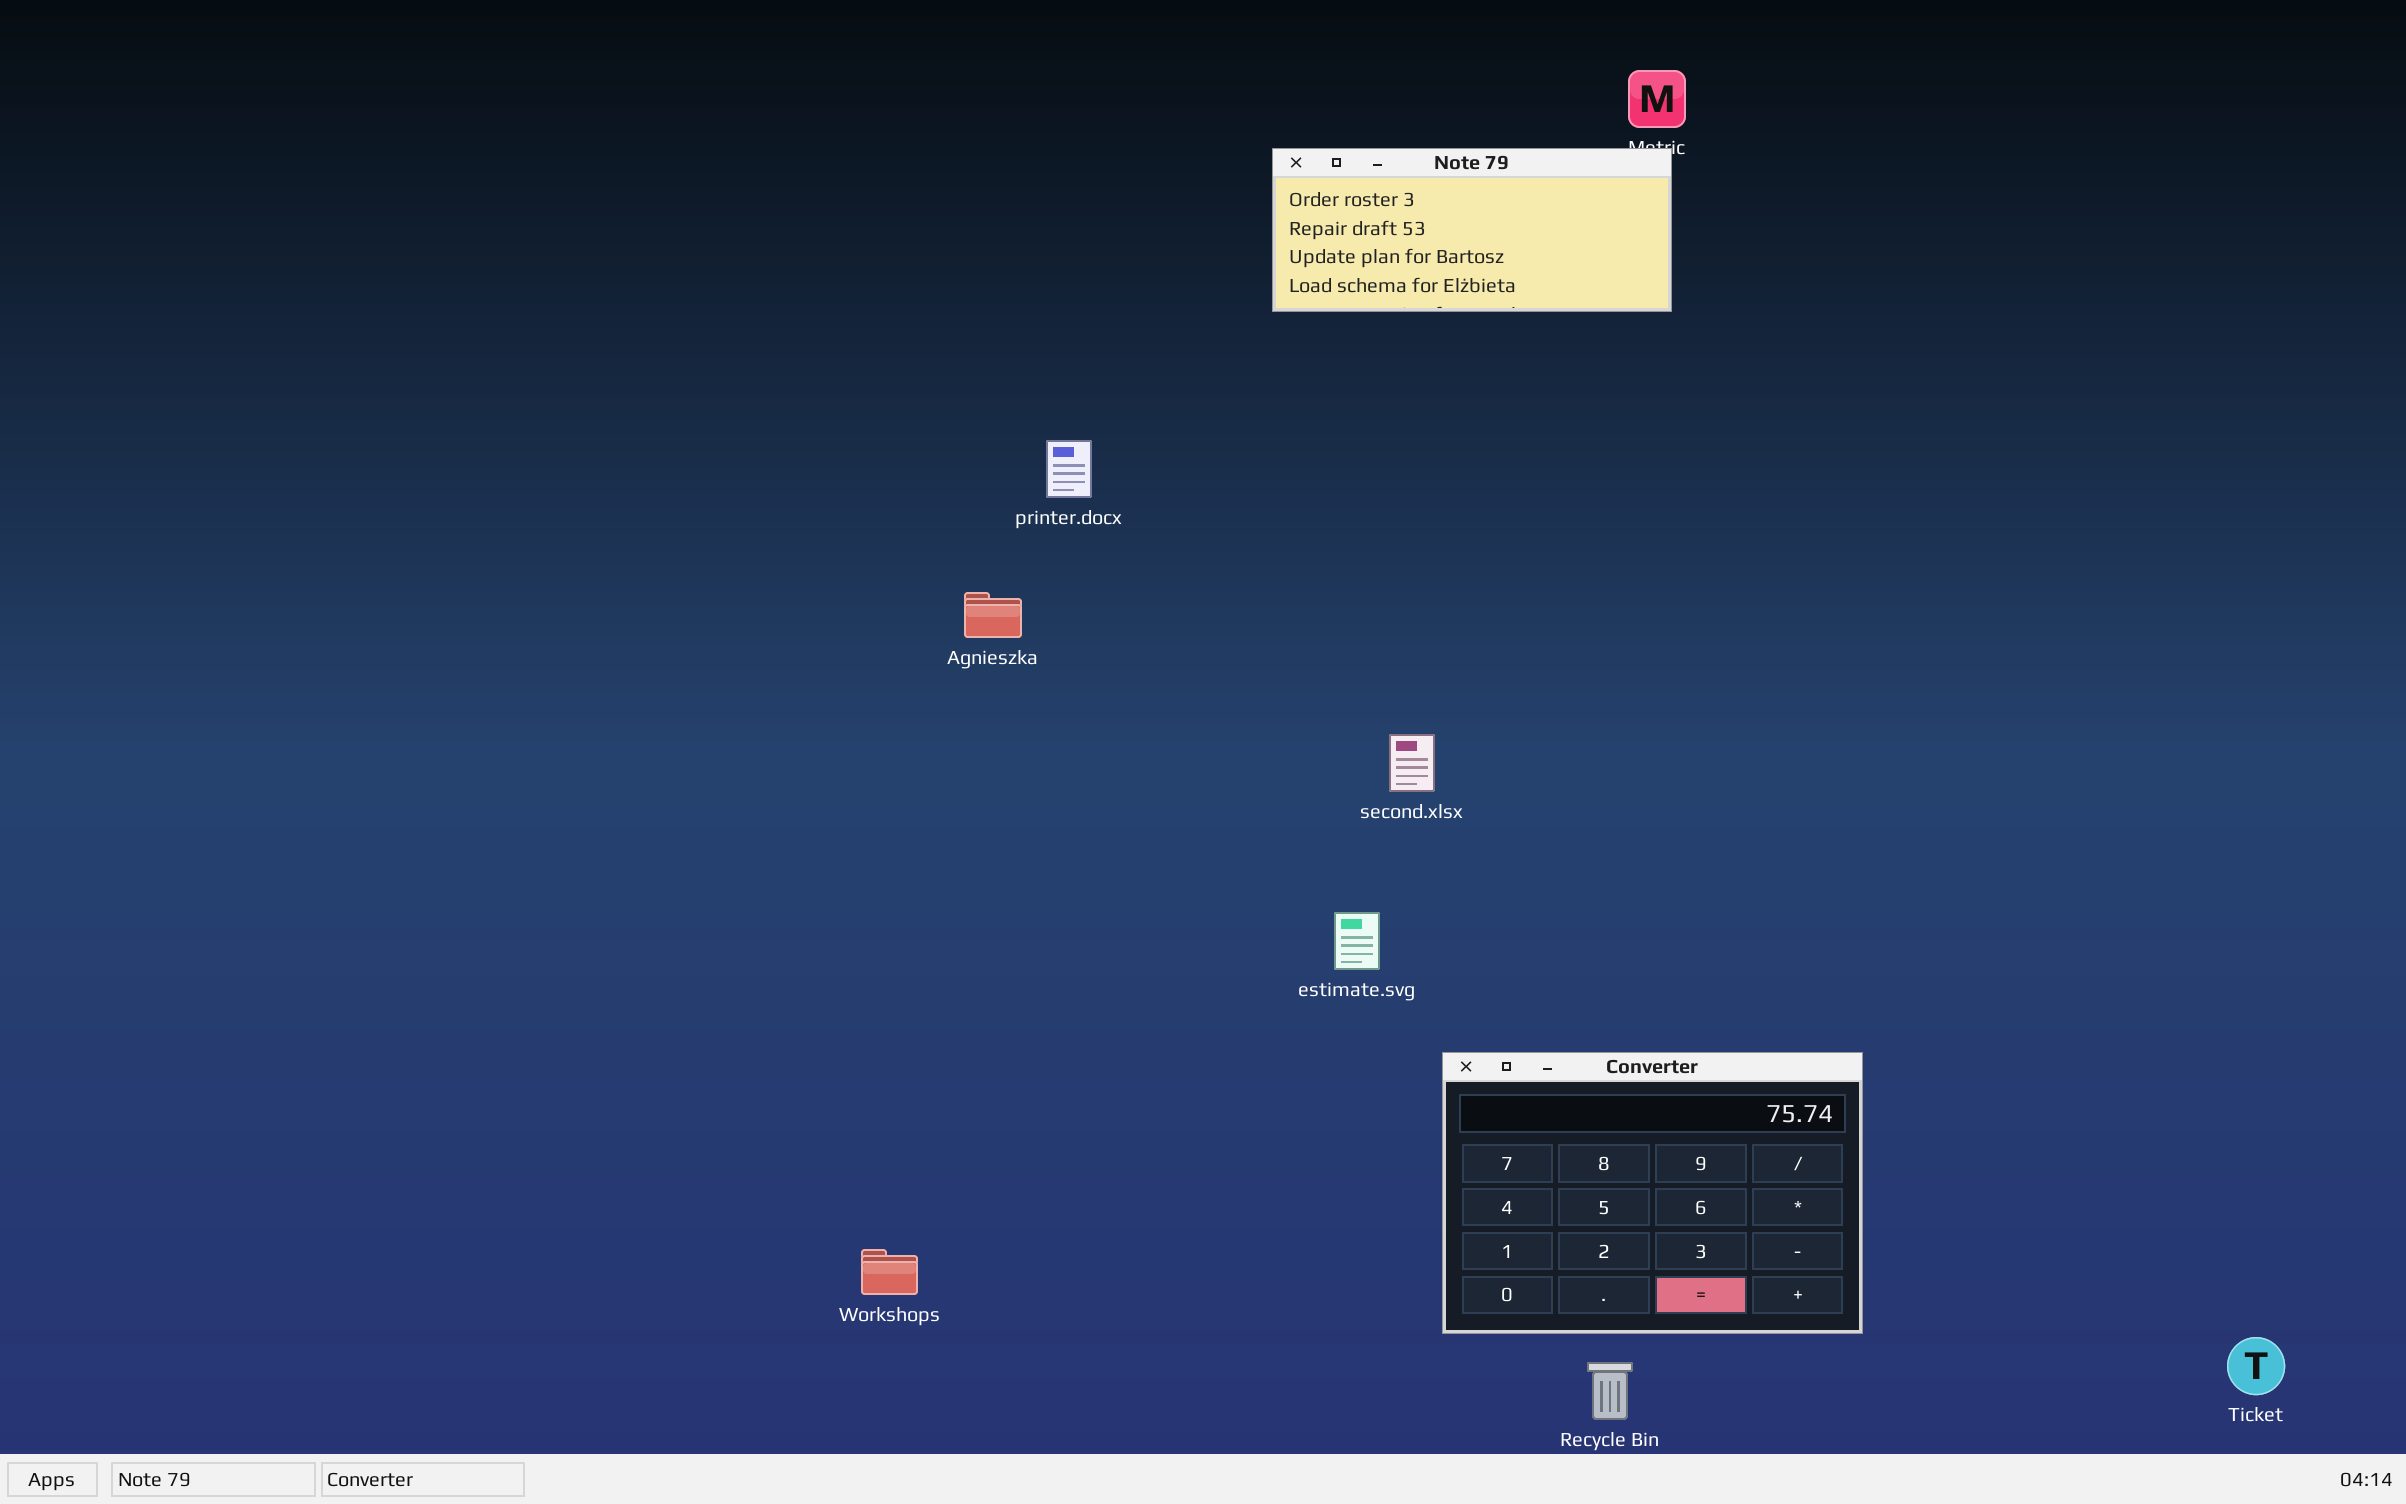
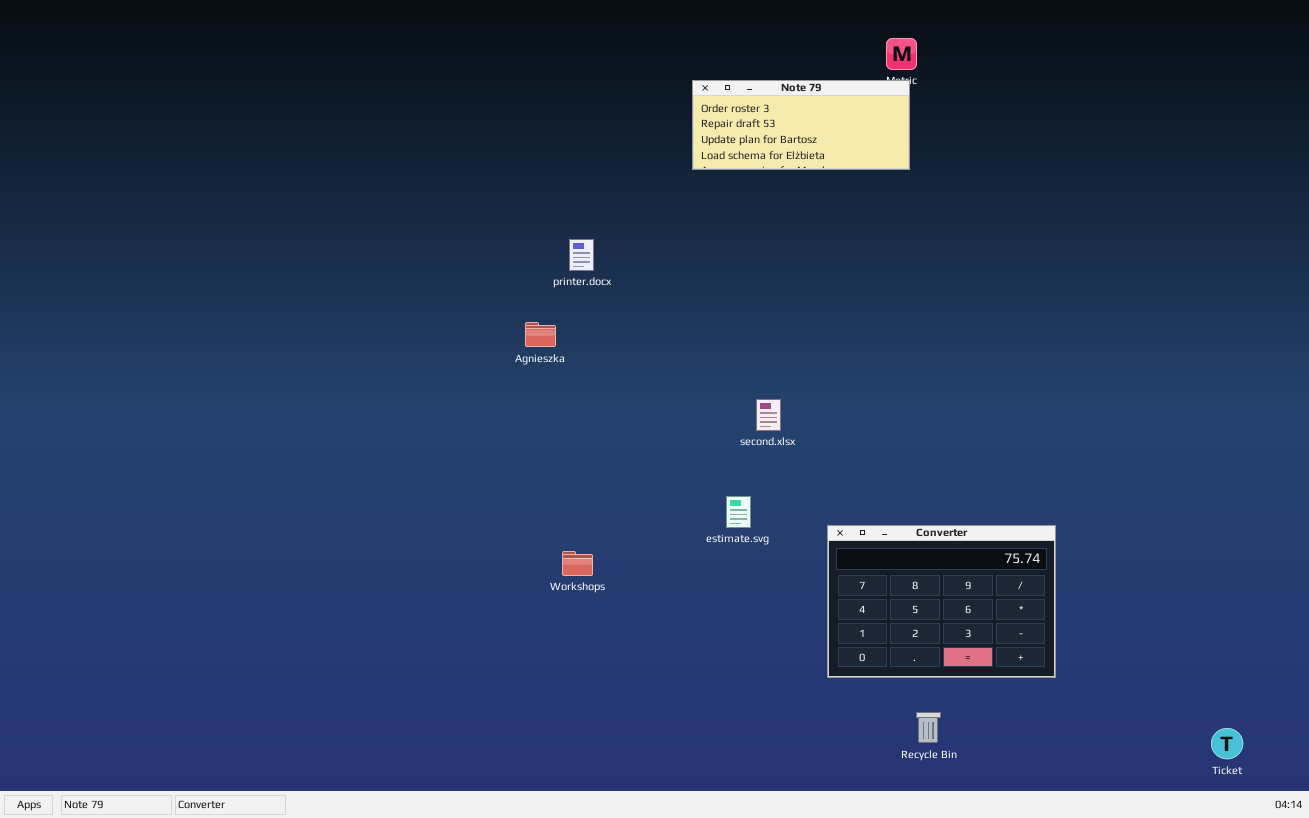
Converter: [1442,1052,1863,1334] -> [827,525,1056,678], moved
Workshops: [861,1249,918,1295] -> [562,551,593,576], moved
Recycle Bin: [1587,1362,1633,1420] -> [916,712,941,743], moved

